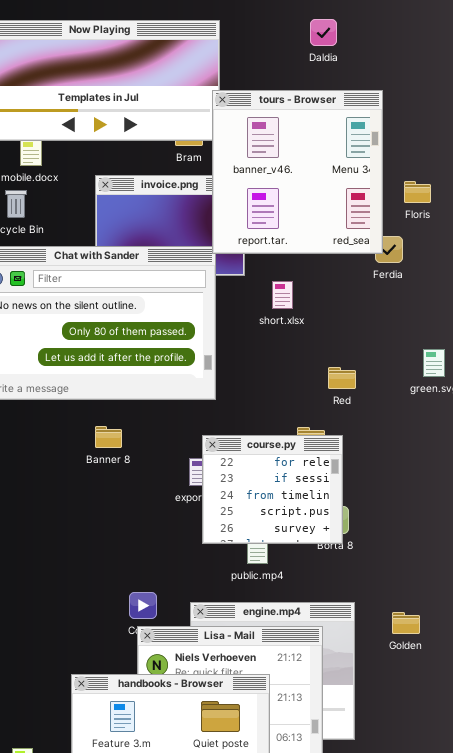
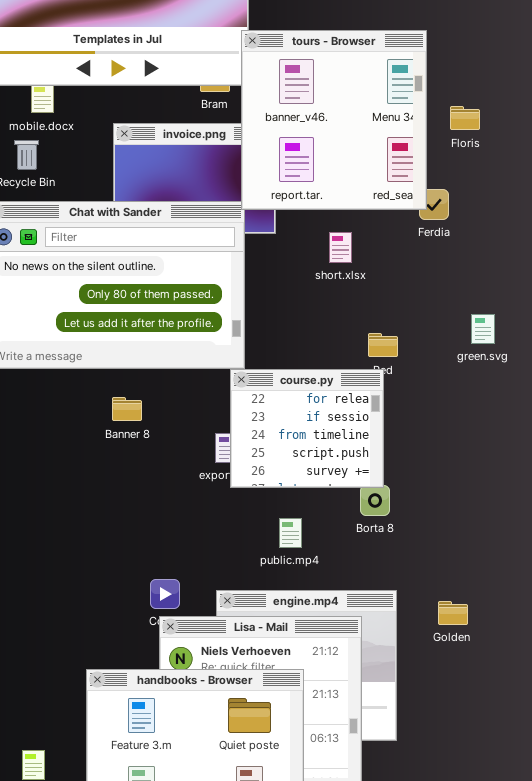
Floris: [404,181,431,203] -> [450,106,480,130], moved
short.xlsx: [272,281,293,309] -> [329,232,352,263], moved
course.py: [202,435,343,544] -> [230,369,384,488], moved

